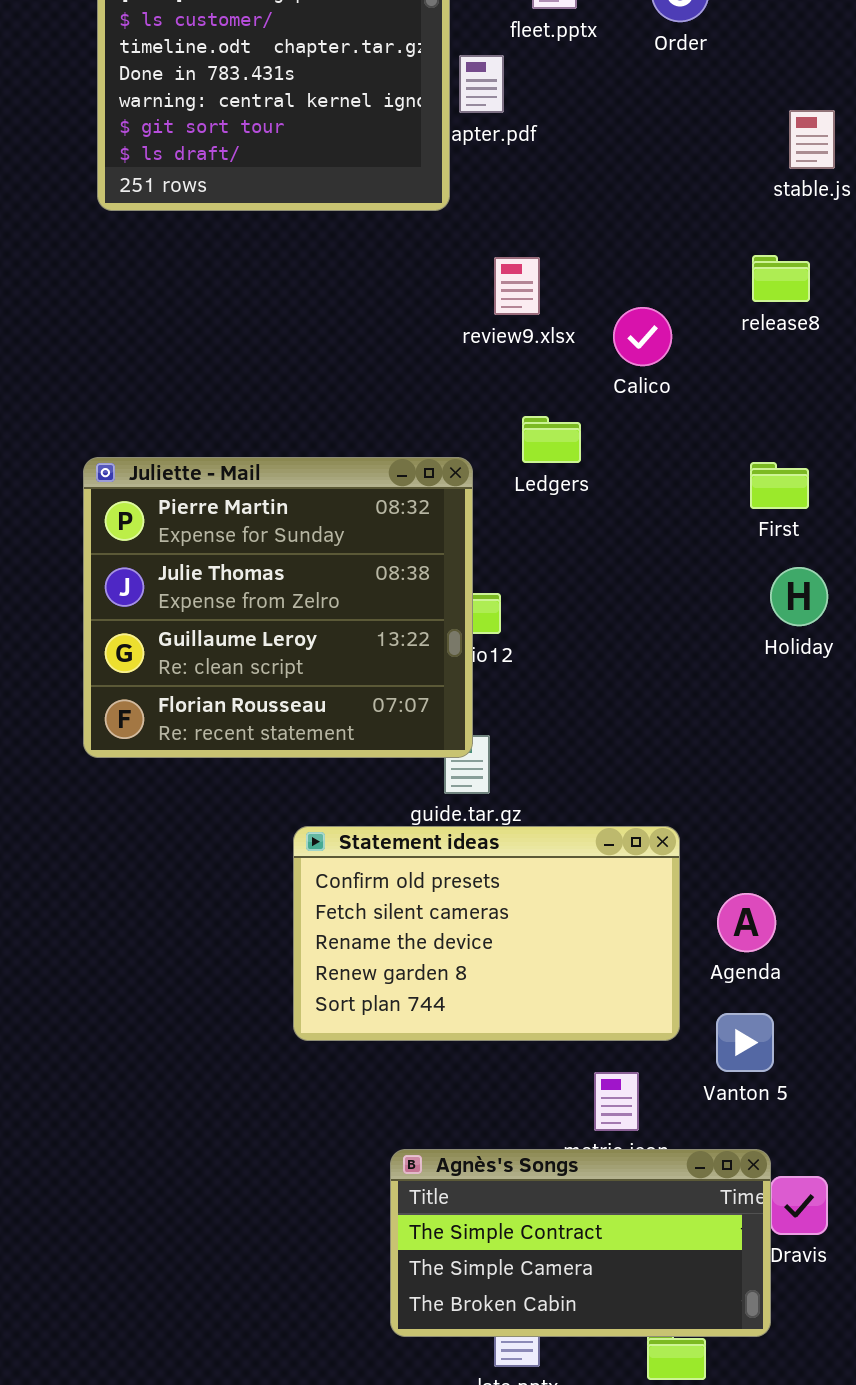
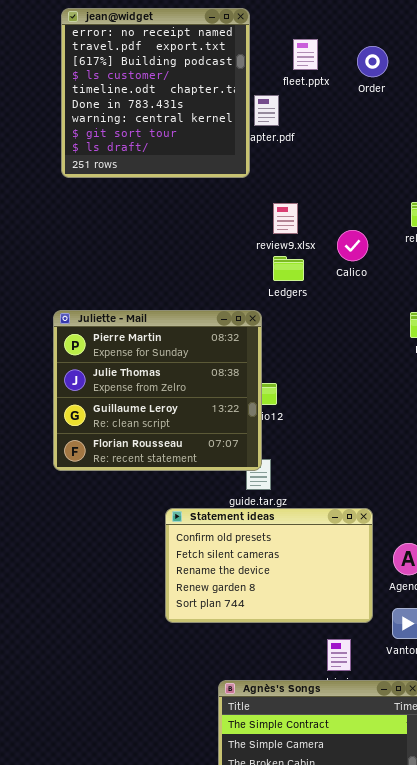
Ledgers: [522,416,581,463] -> [273,256,304,281], moved

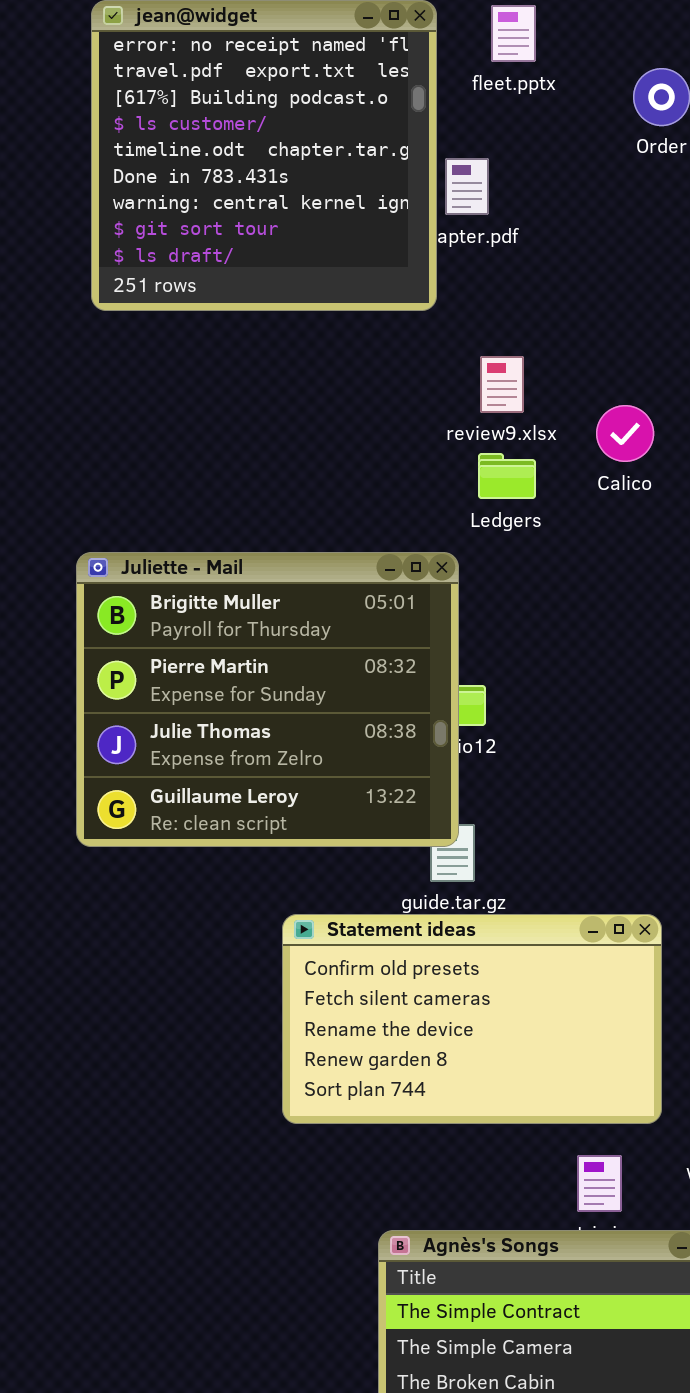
fleet.pptx: [293,39,318,70] -> [491,5,536,62], moved
Juliette - Mail: [53,310,262,471] -> [76,552,459,847], scrolled up 1 row

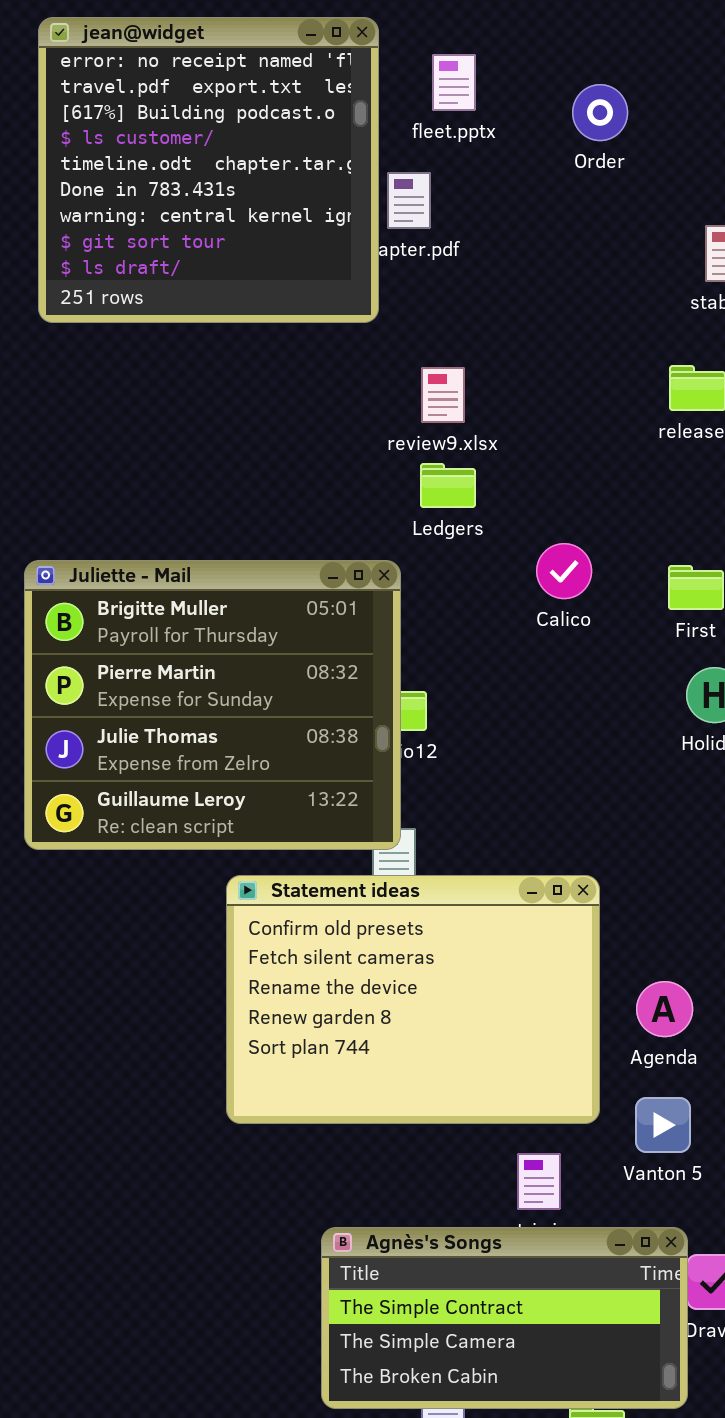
fleet.pptx: [491,5,536,62] -> [432,54,476,111], moved
Calico: [596,405,654,462] -> [536,543,592,599], moved
Statement ideas: [282,914,662,1124] -> [226,875,600,1124], resized

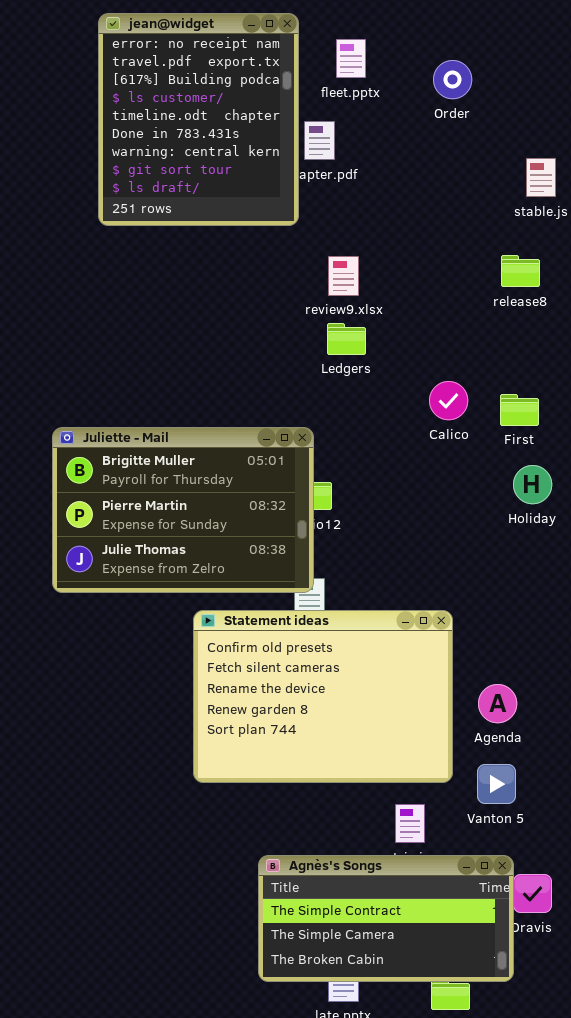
jean@widget: [38,17,379,323] -> [98,13,299,226], resized
Calico: [536,543,592,599] -> [429,381,468,420], moved
Juliette - Mail: [24,560,401,850] -> [52,427,314,593], resized

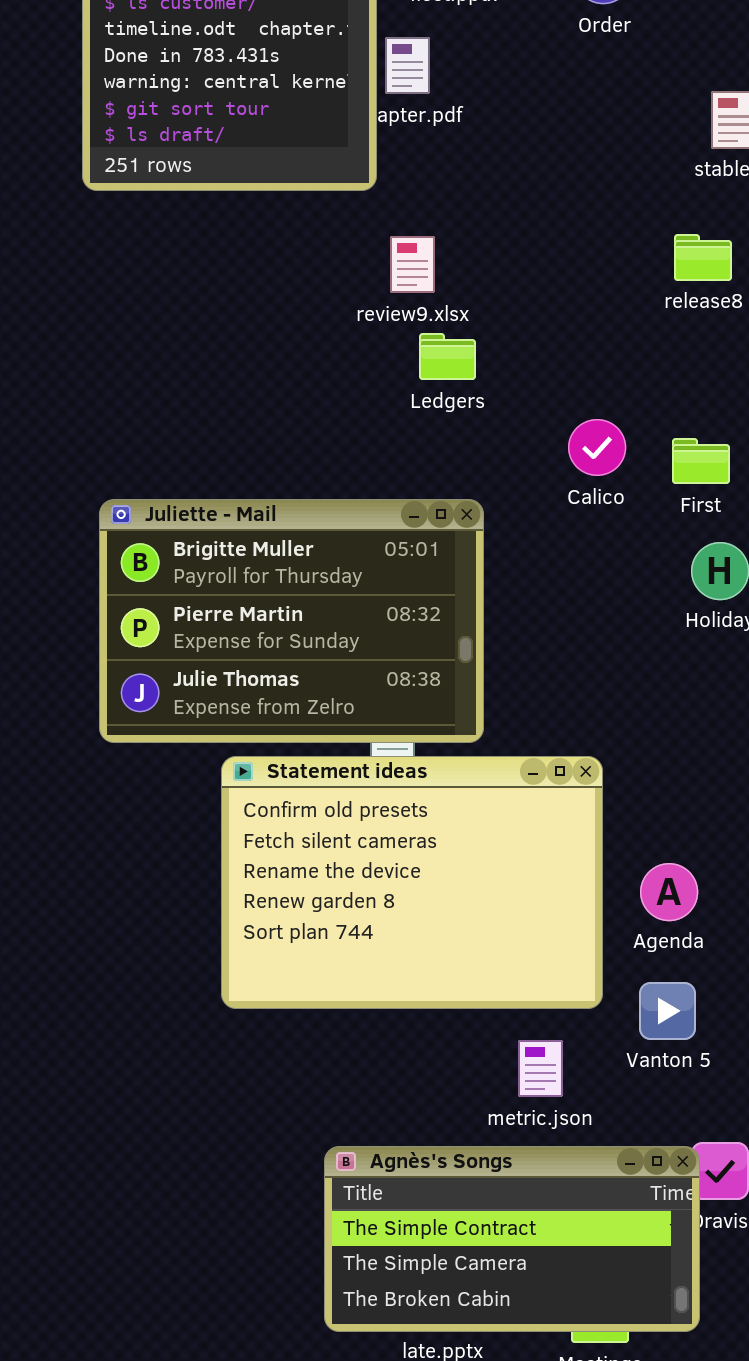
review9.xlsx: [328,256,359,296] -> [390,236,435,293], moved
Juliette - Mail: [52,427,314,593] -> [99,499,484,743], moved
Agnès's Songs: [258,855,514,982] -> [324,1146,700,1332], moved

